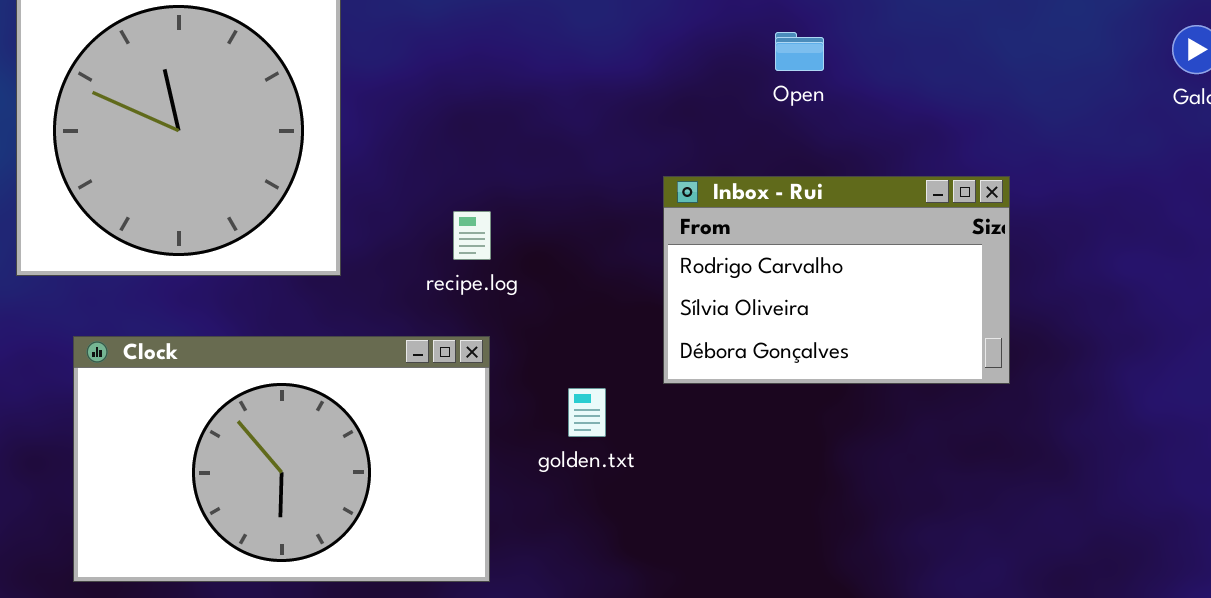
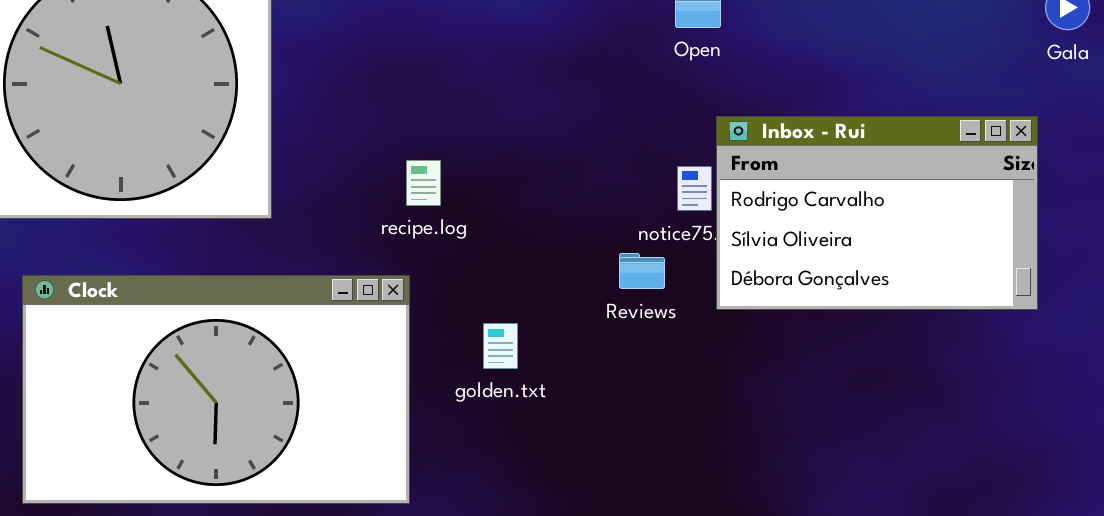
Inbox - Rui: [663,176,1010,384] -> [716,116,1038,310], moved
recipe.log: [453,211,491,260] -> [406,160,441,206], moved

